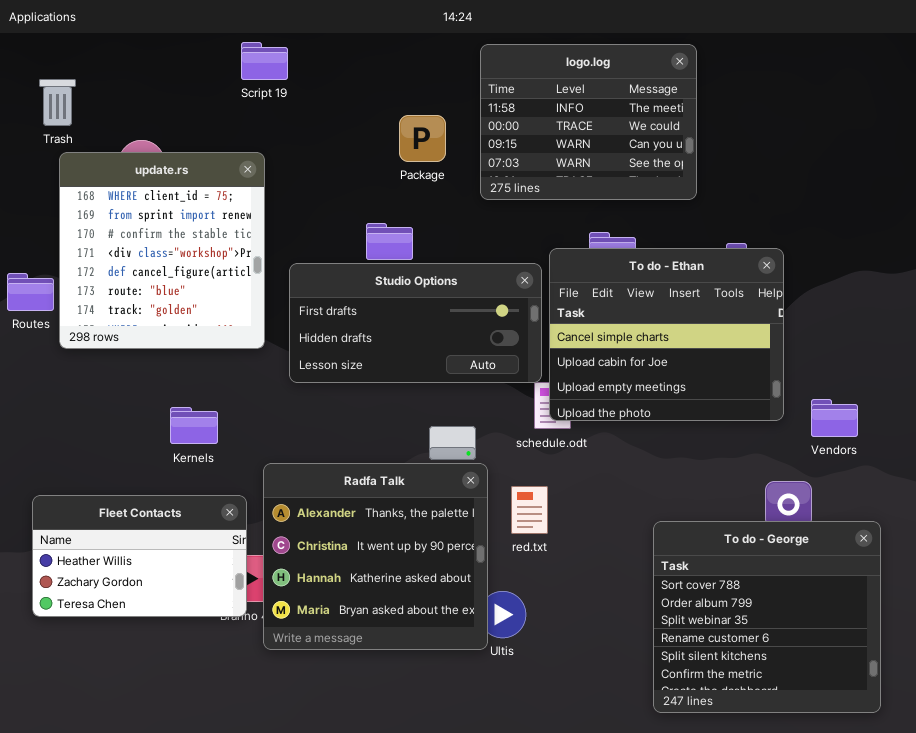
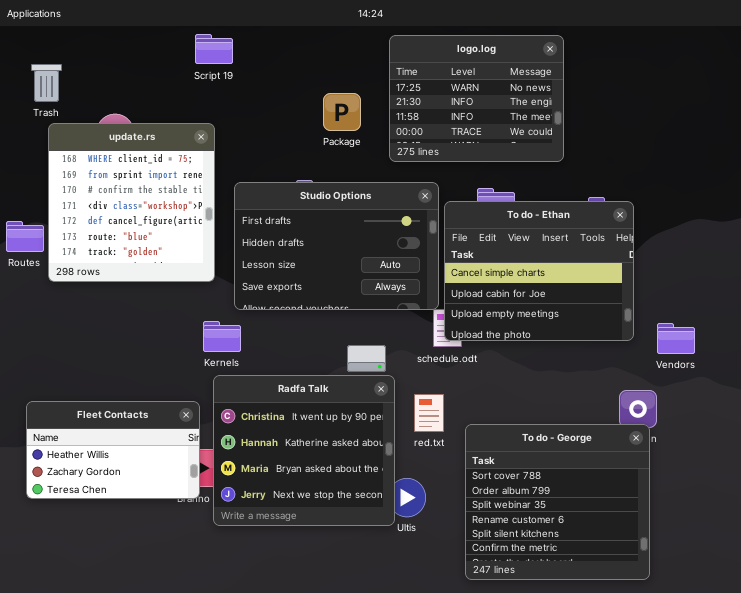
logo.log: [480,44,697,200] -> [389,35,564,162], scrolled up 2 rows
Studio Options: [289,263,542,383] -> [234,182,439,310], resized
Kernels: [170,407,218,444] -> [203,321,241,352], moved
Radfa Talk: [263,463,488,650] -> [213,375,395,526], scrolled down 1 row
To do - George: [653,521,881,713] -> [465,424,650,580], moved

